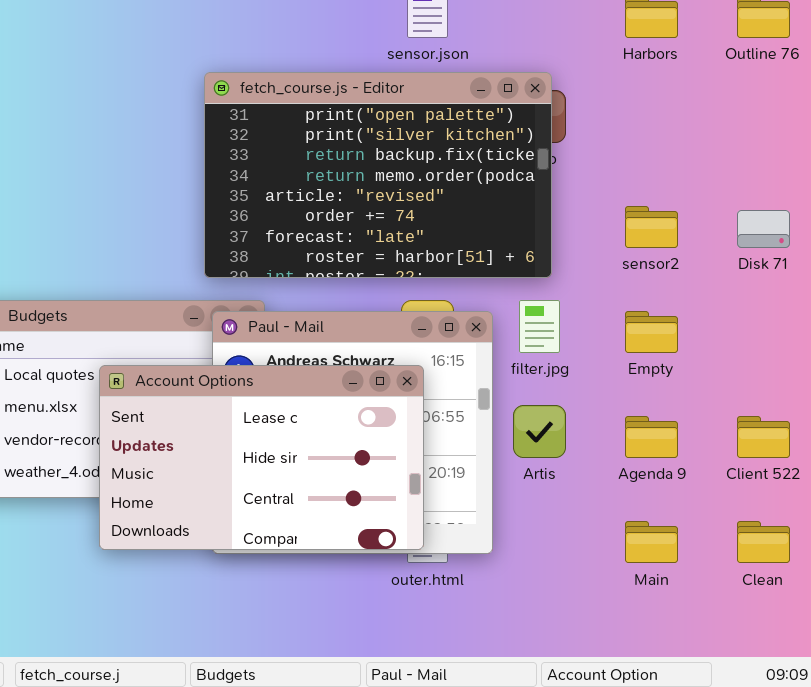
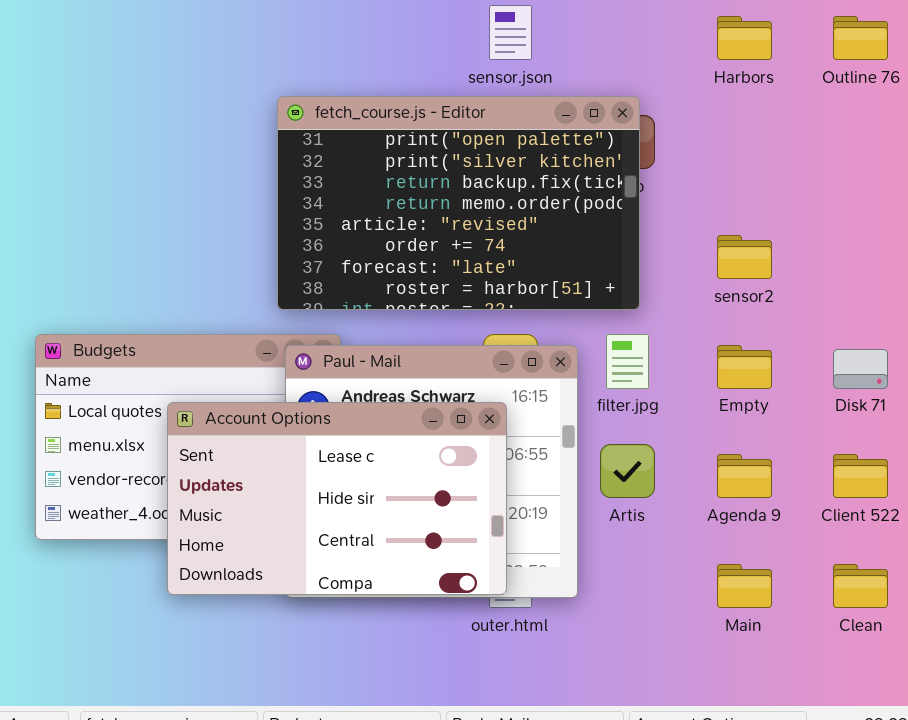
Disk 71: [737,210,790,248] -> [833,349,888,389], moved

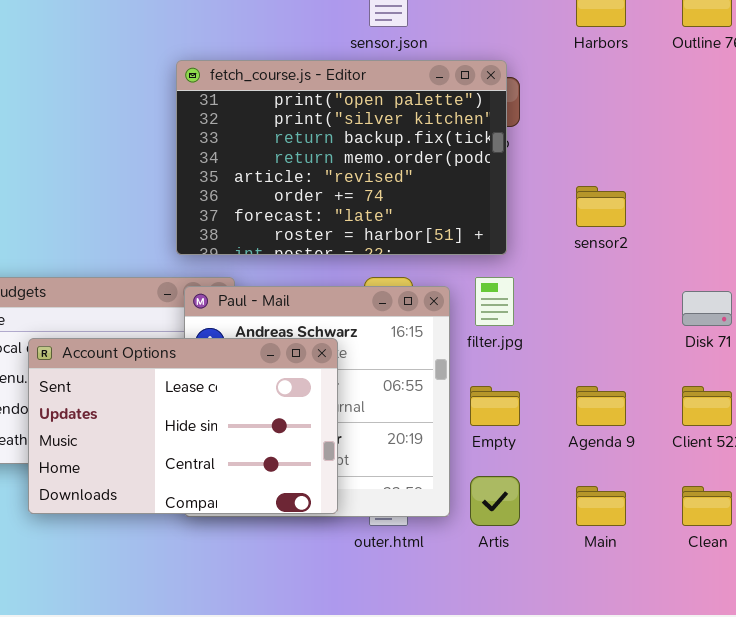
Empty: [717,345,772,389] -> [470,386,520,426], moved
Account Options: [167,402,507,595] -> [28,338,338,514], moved
Artis: [600,444,655,498] -> [470,476,520,526], moved

